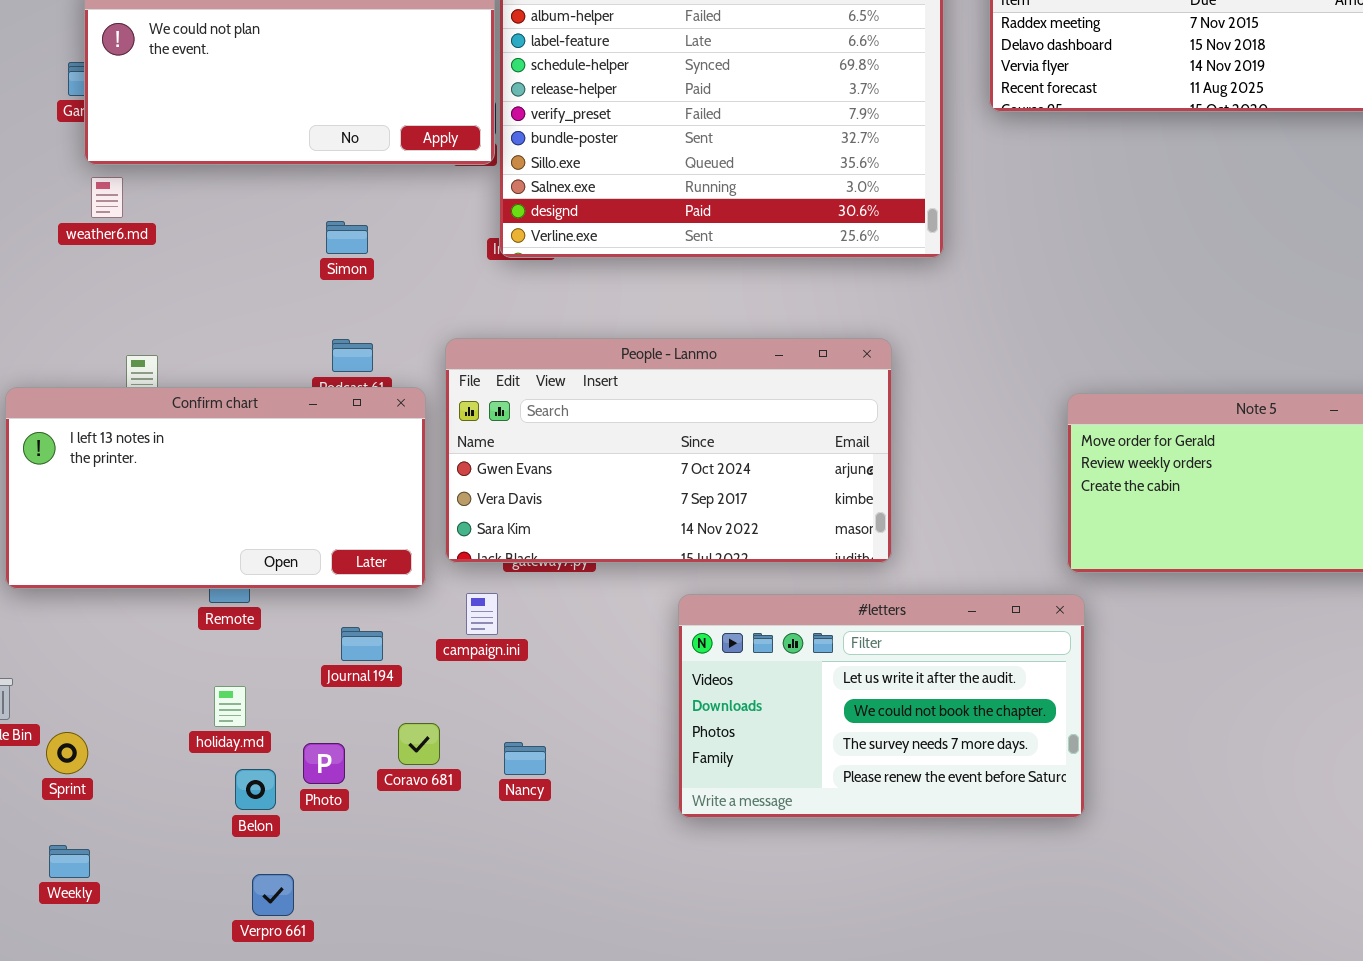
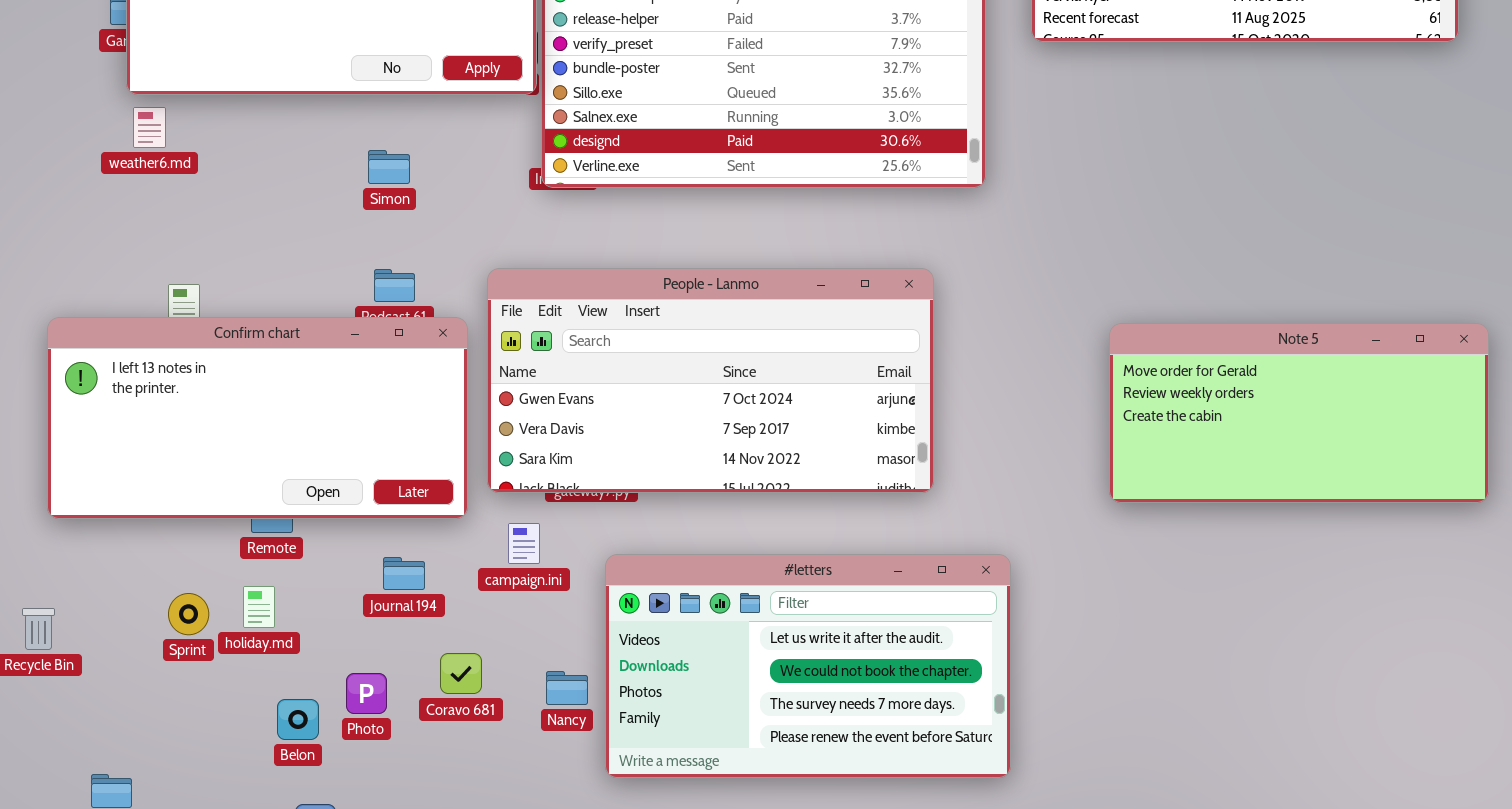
#letters: [678,594,1085,818] -> [605,554,1011,778], moved
holiday.md: [214,686,246,727] -> [243,586,275,628], moved
Sprint: [46,732,88,774] -> [168,593,209,635], moved

